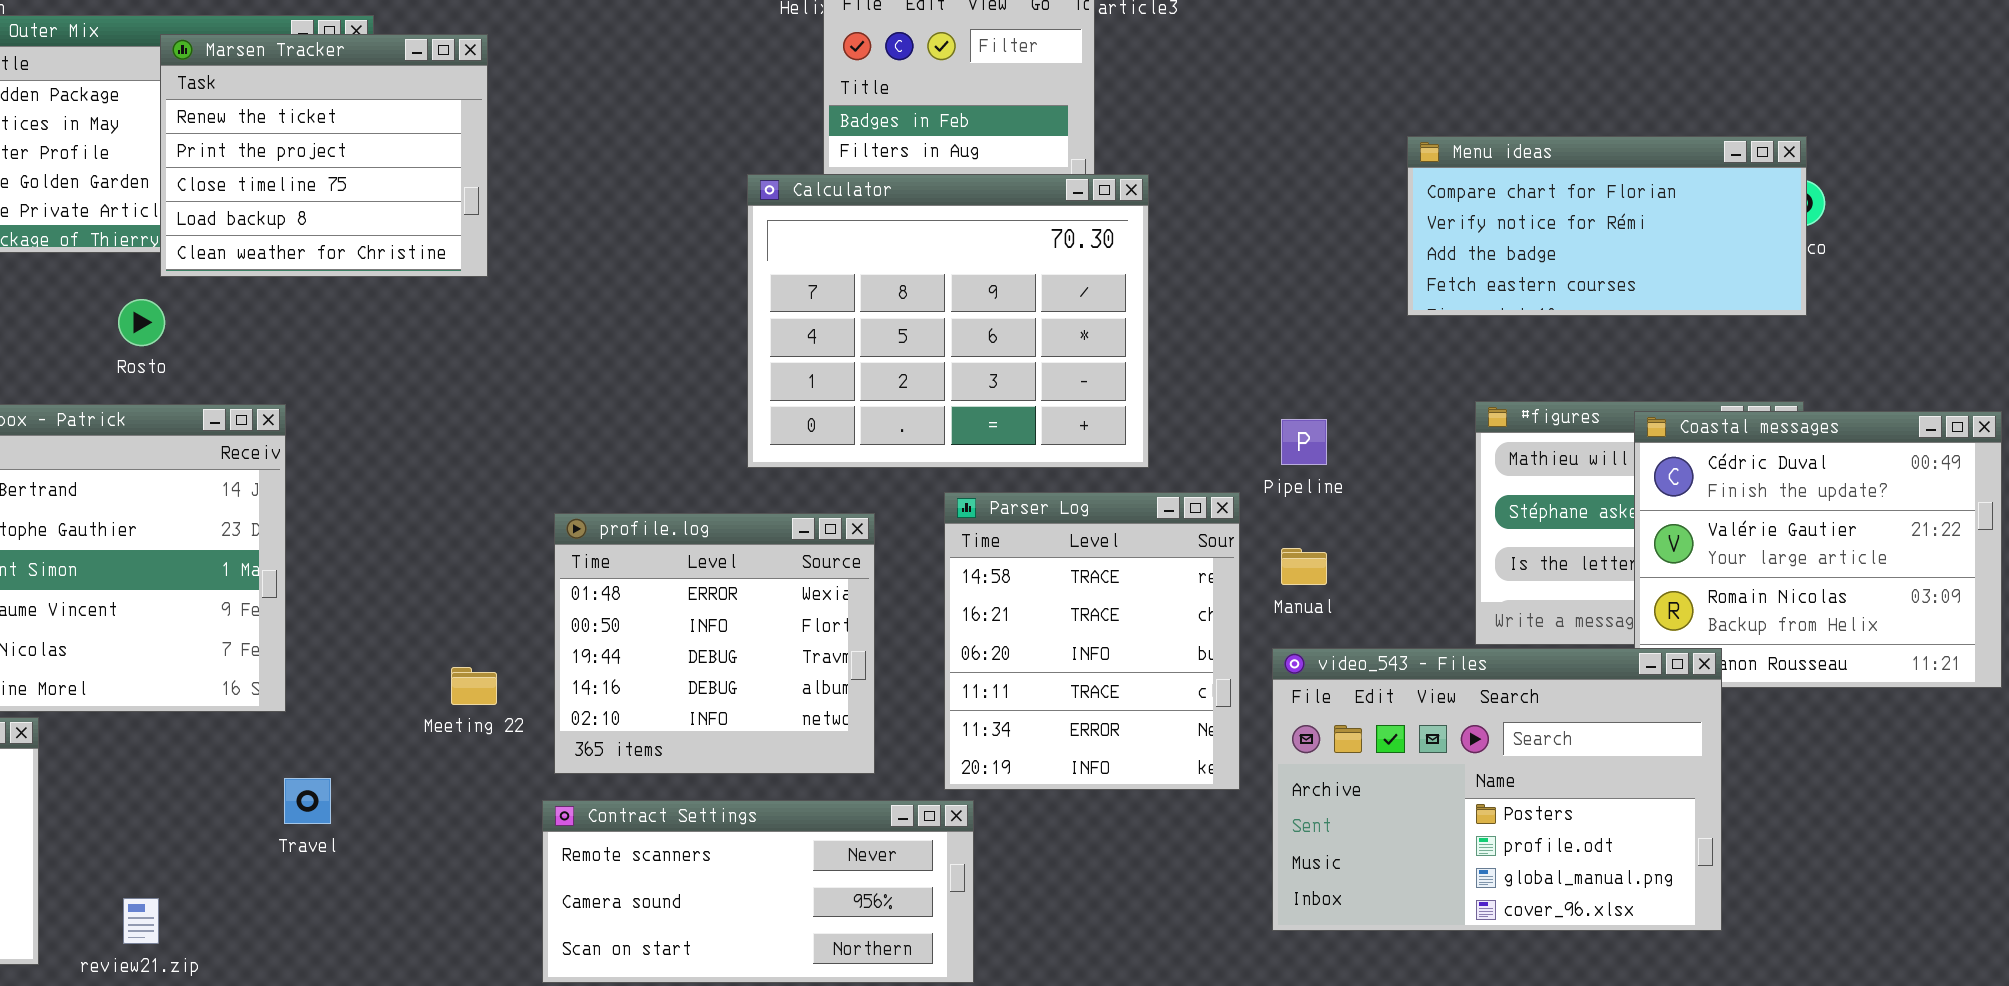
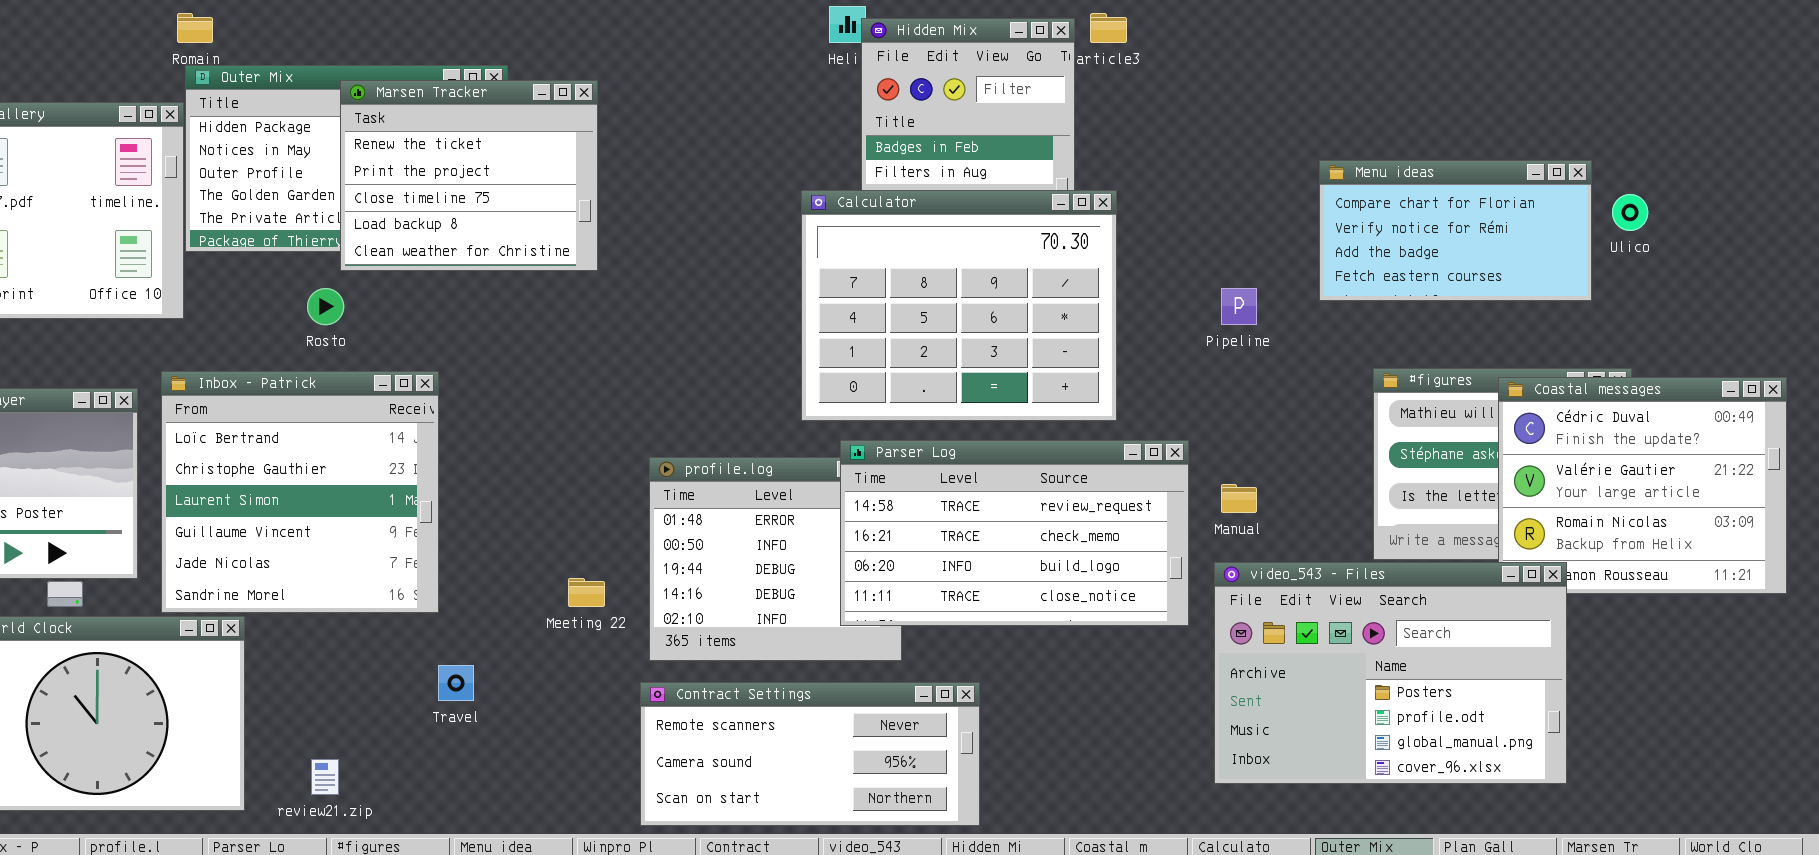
Menu ideas: [1407,136,1807,316] -> [1319,160,1592,301], resized
Pipeline: [1281,419,1327,465] -> [1221,288,1257,325], moved
Parser Log: [944,492,1240,790] -> [840,440,1189,626], resized

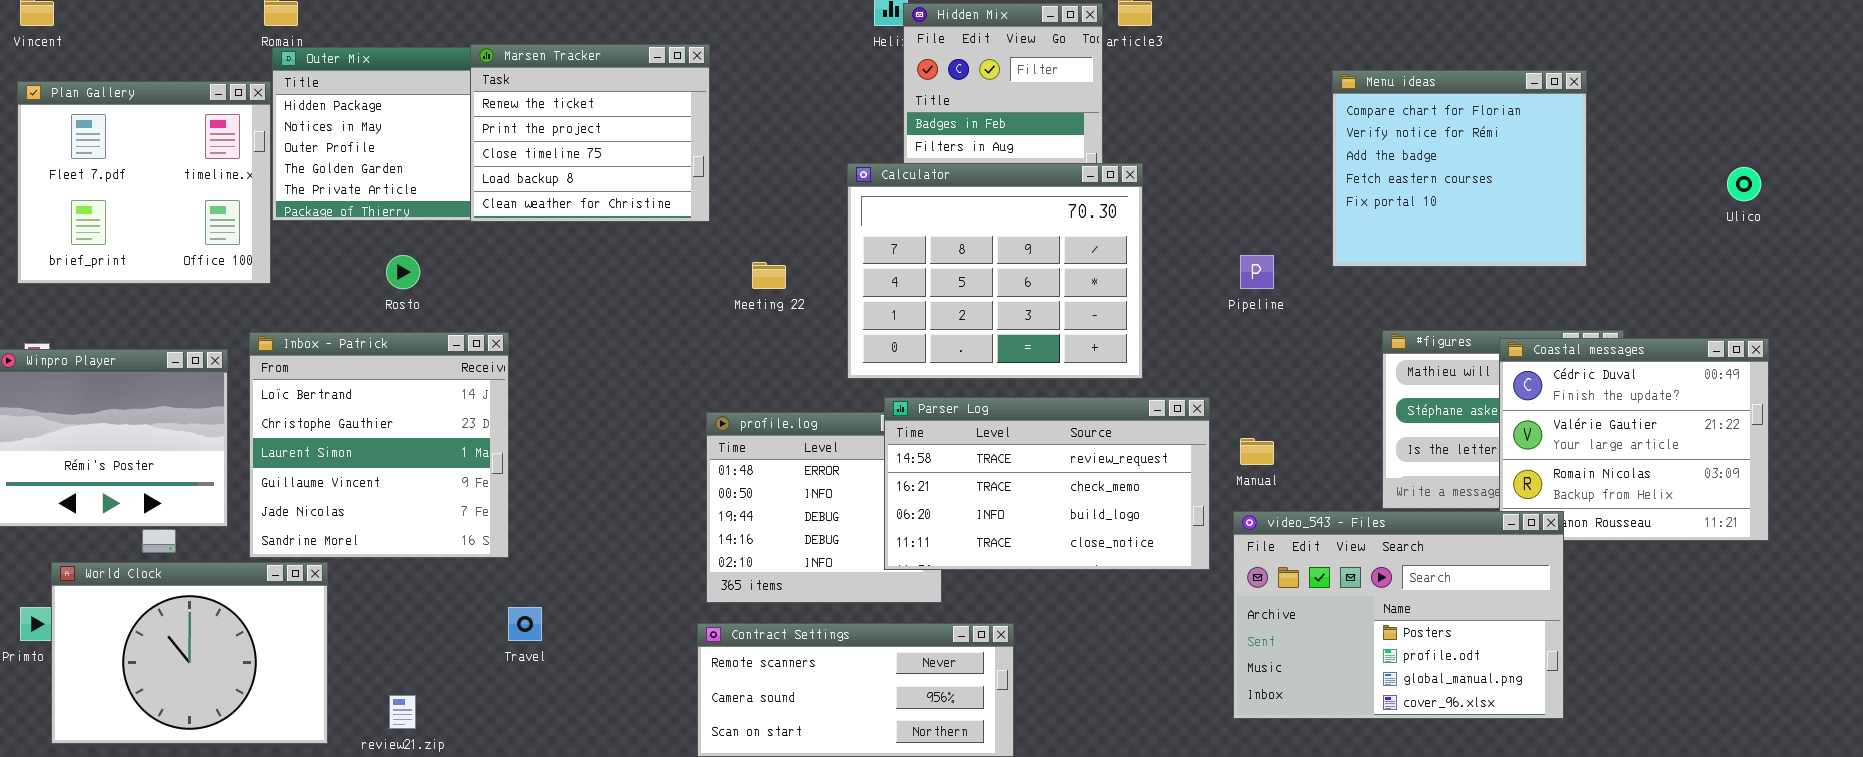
Marsen Tracker: [340,80,598,271] -> [470,44,710,222], moved
Menu ideas: [1319,160,1592,301] -> [1332,70,1587,267], resized
Ulico: [1612,194,1648,231] -> [1727,167,1761,201], moved
Meeting 22: [568,578,605,607] -> [752,262,786,289], moved

